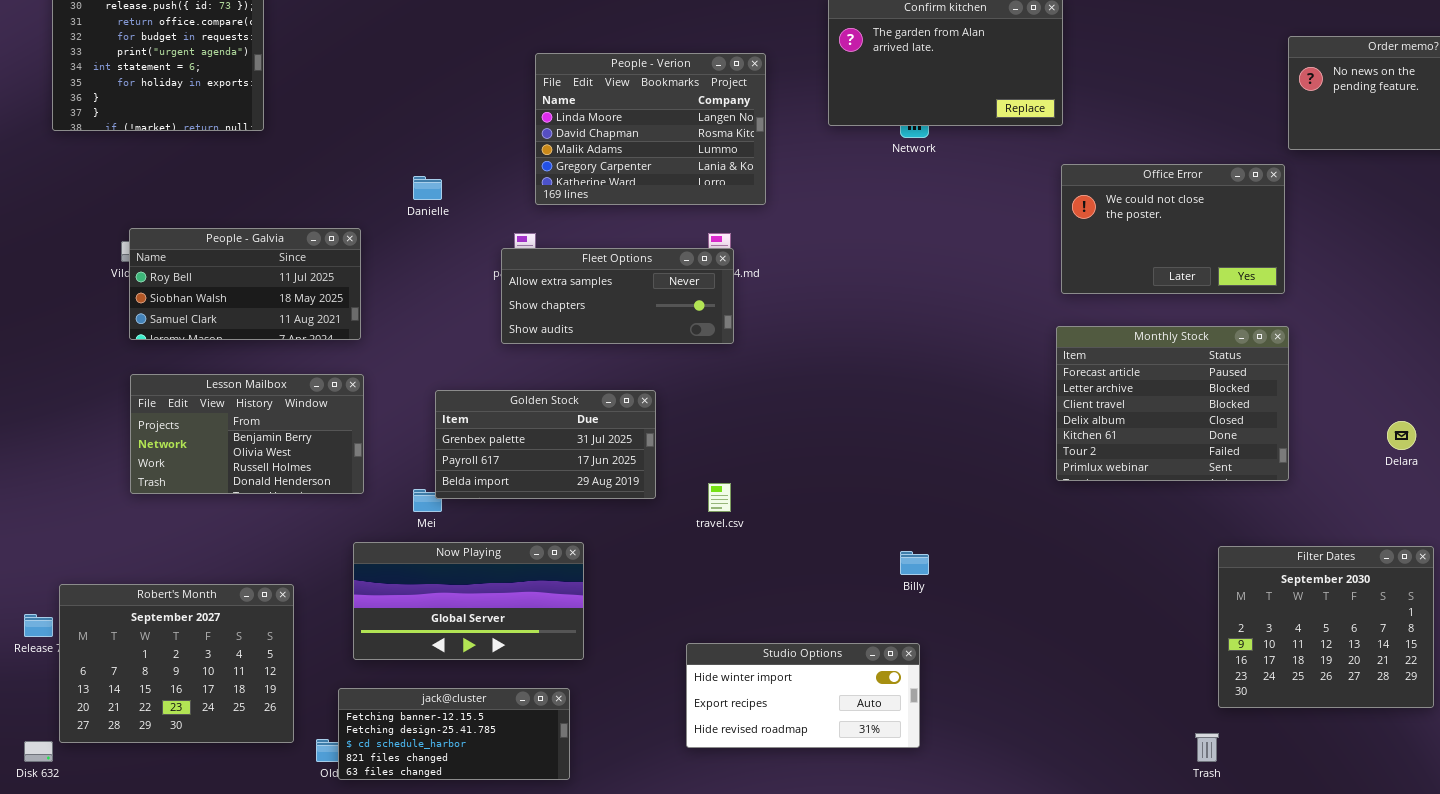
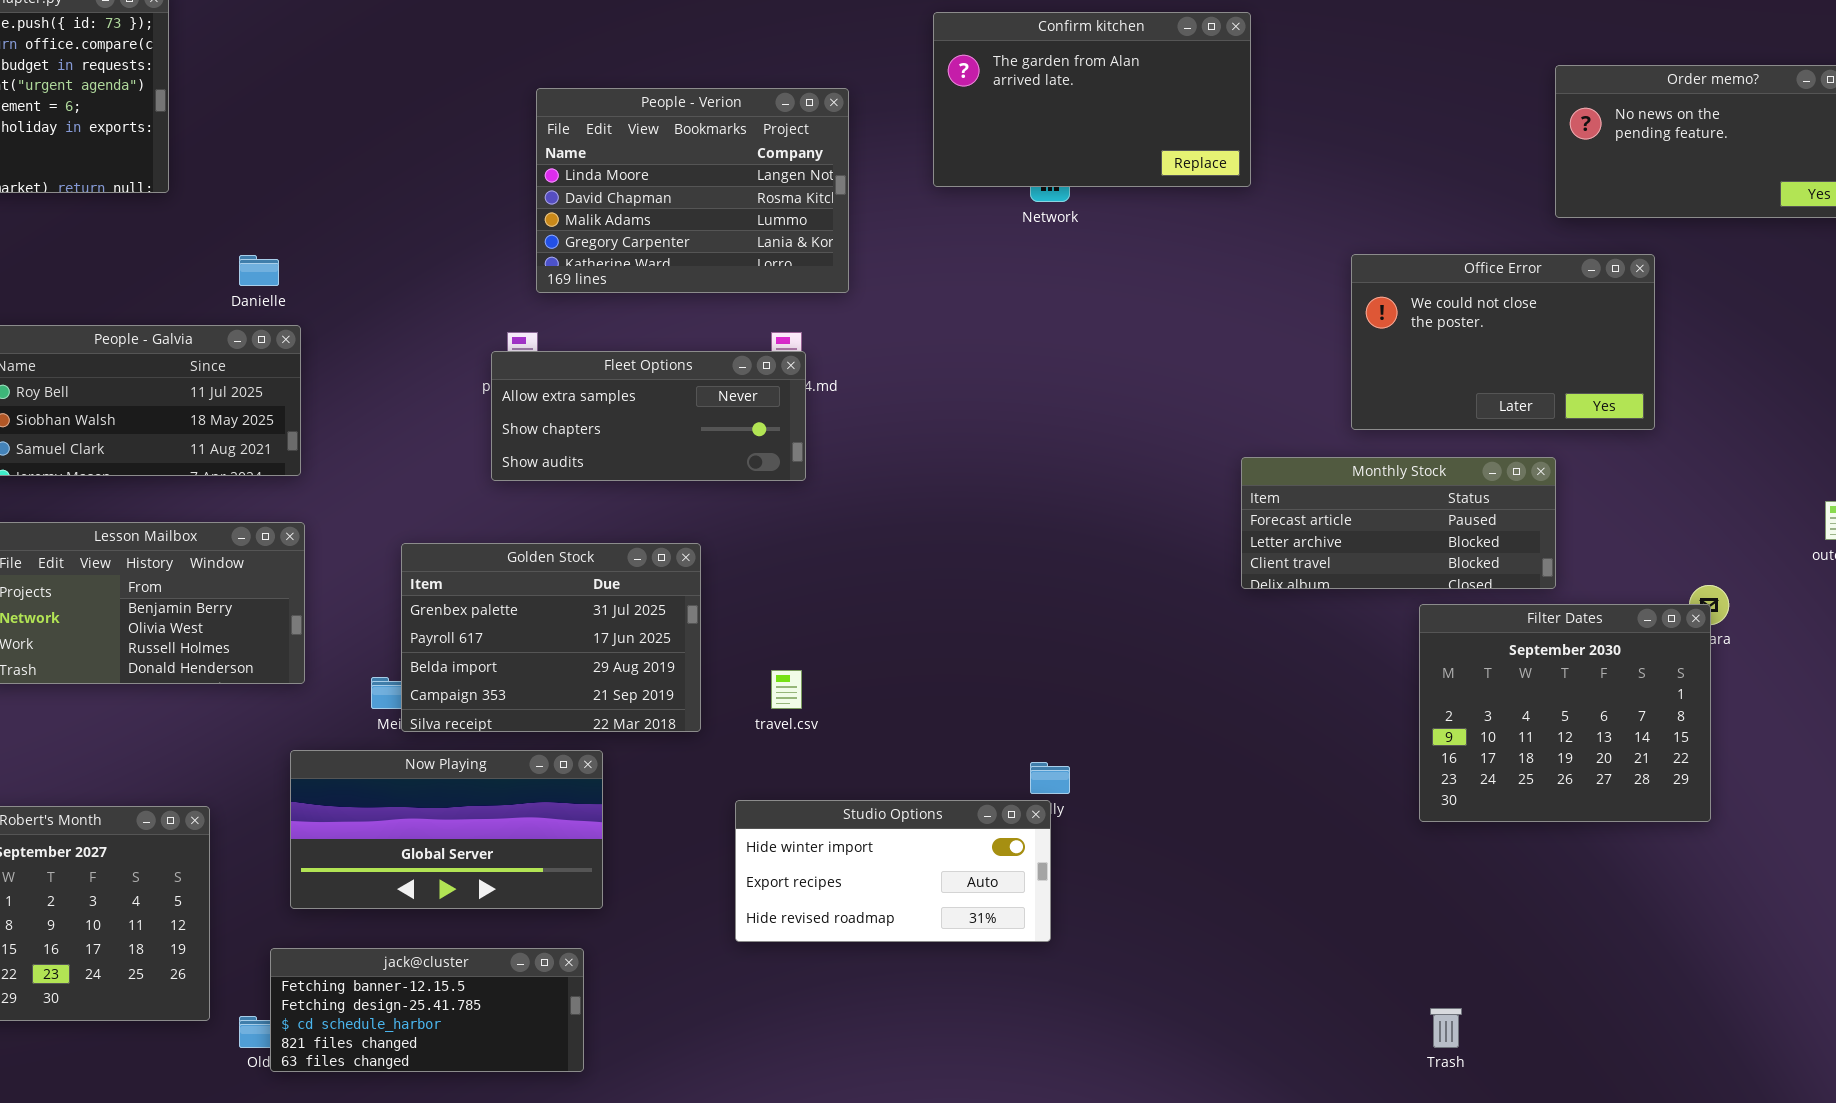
Office Error: [1061,164,1285,294] -> [1351,254,1655,430], moved
Danielle: [413,176,442,200] -> [239,255,279,286], moved
Monthly Stock: [1056,326,1289,481] -> [1241,457,1556,589], resized
Golden Stock: [435,390,656,499] -> [401,543,701,732], resized
Filter Dates: [1218,546,1434,708] -> [1419,604,1711,822], moved
Studio Options: [686,643,920,748] -> [735,800,1051,942], moved

